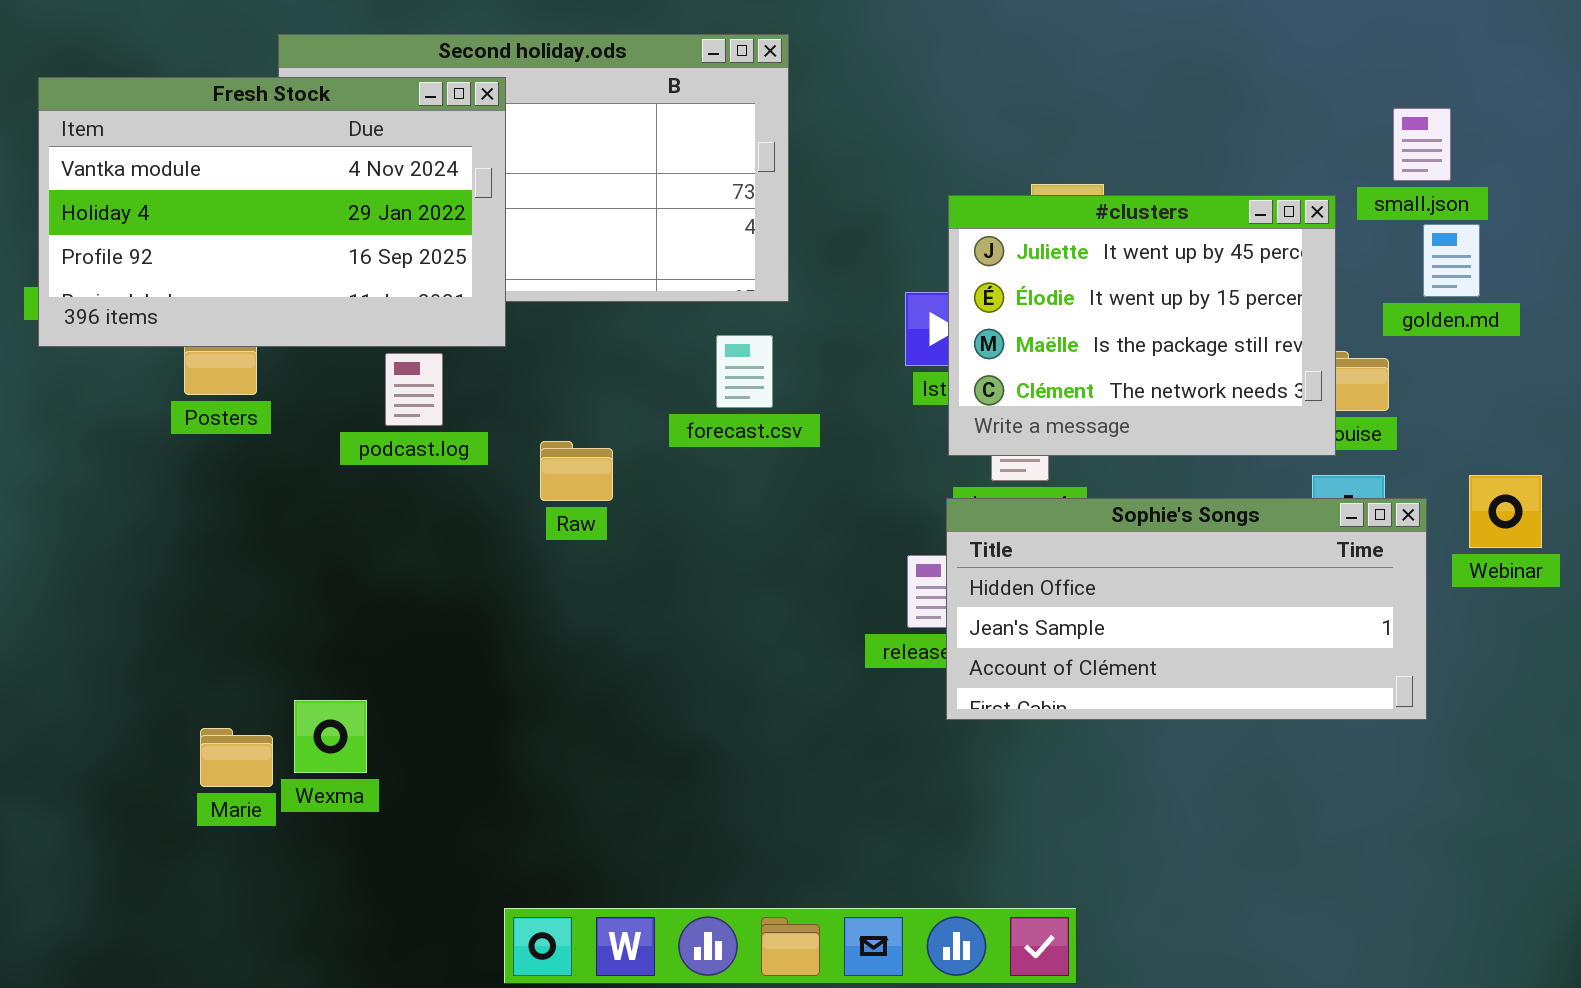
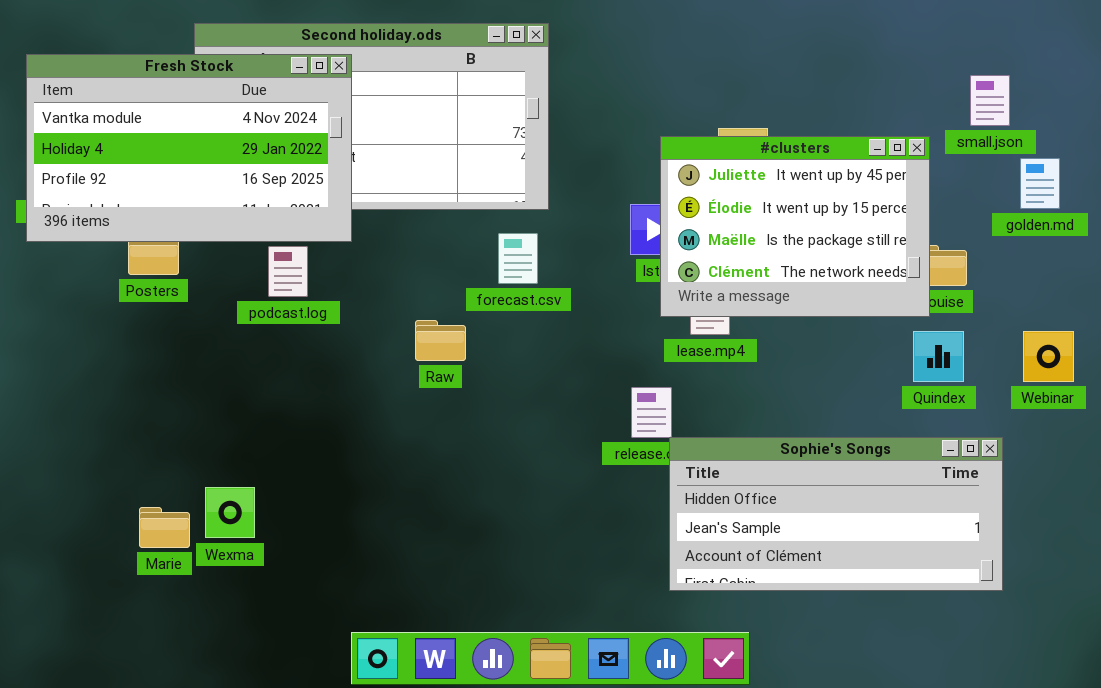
golden.md: [1423,224,1480,297] -> [1020,158,1060,209], moved
Raw: [540,441,613,501] -> [415,320,466,361], moved
Sophie's Songs: [946,498,1427,720] -> [669,437,1003,591], moved

